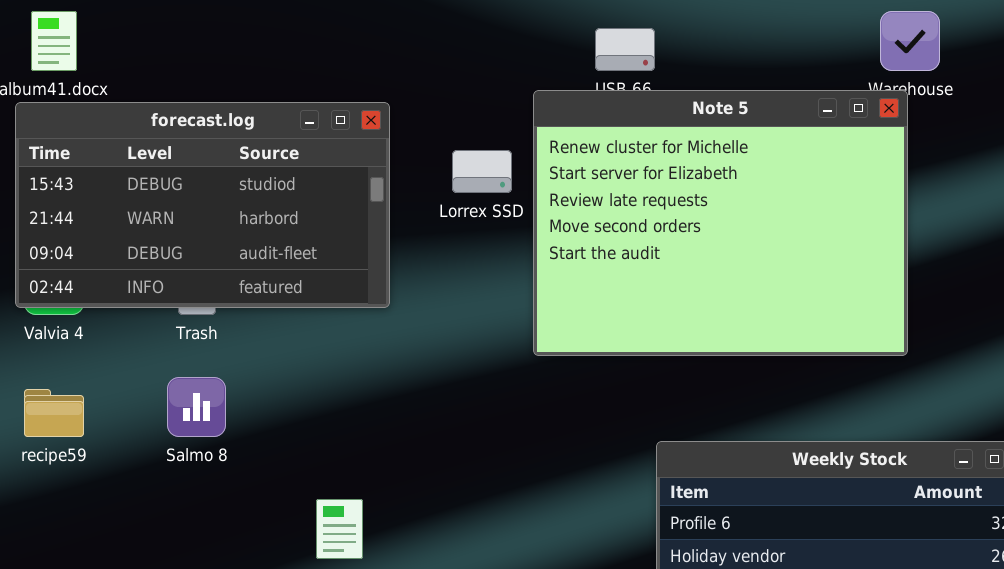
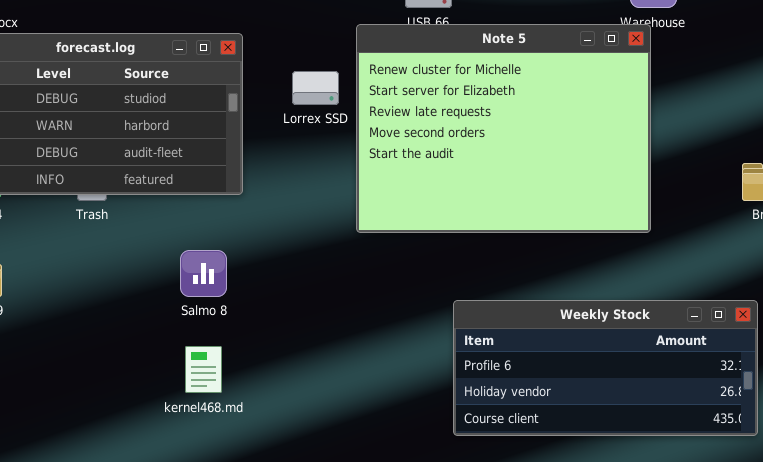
Salmo 8: [167,377,226,437] -> [180,250,227,297], moved

